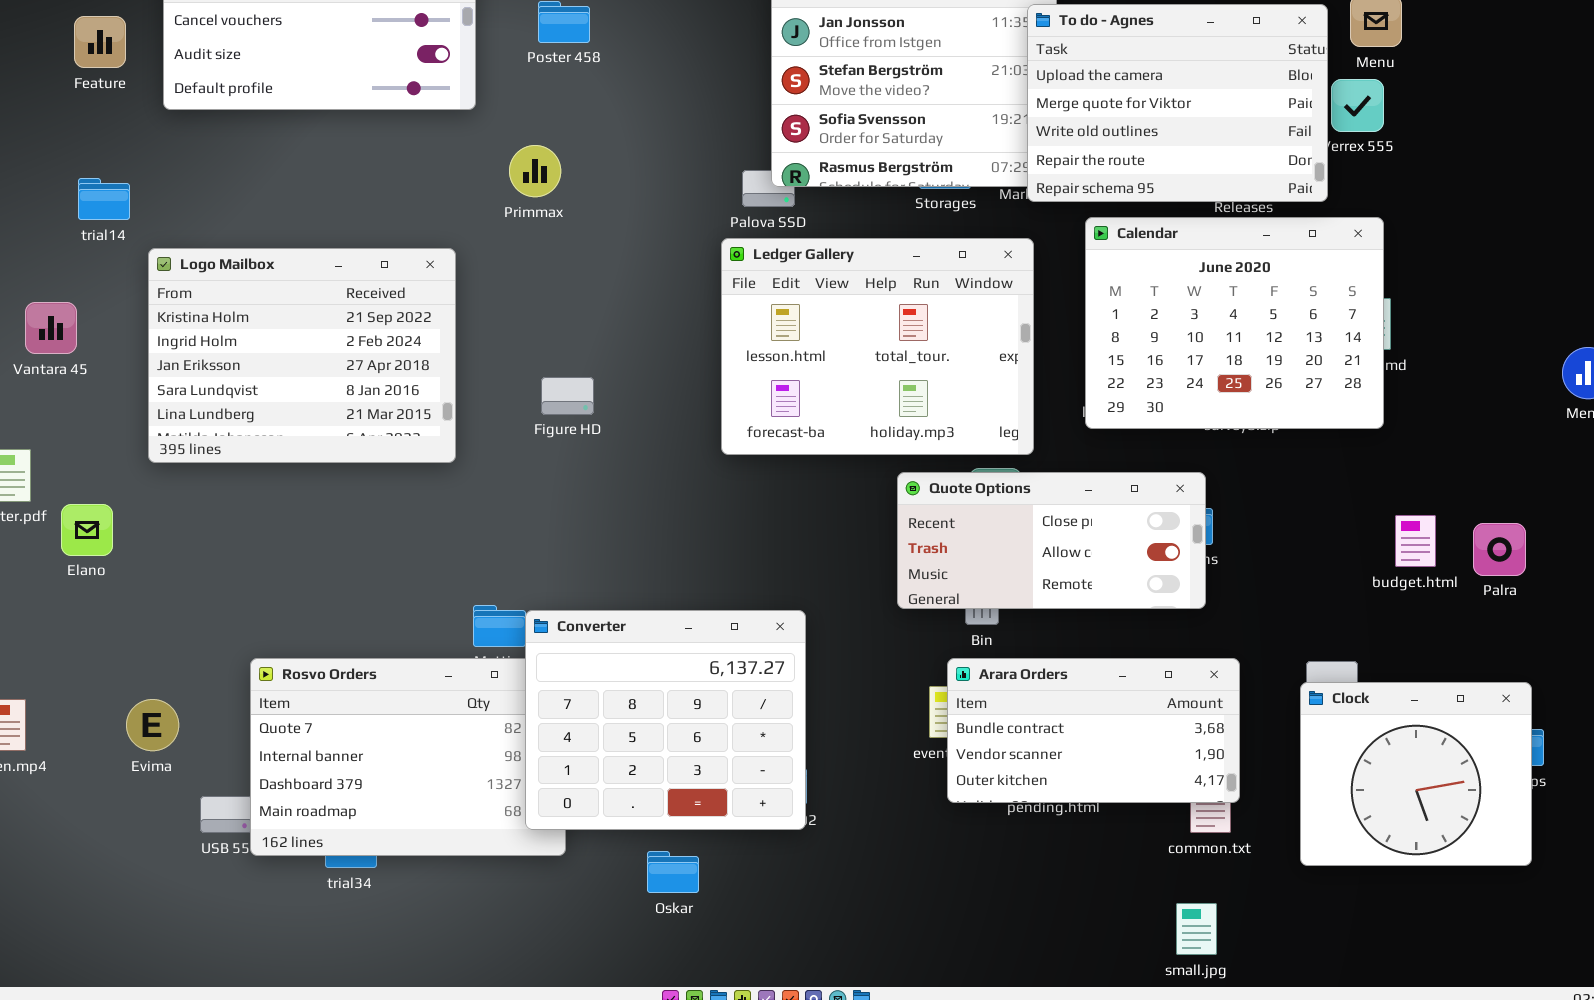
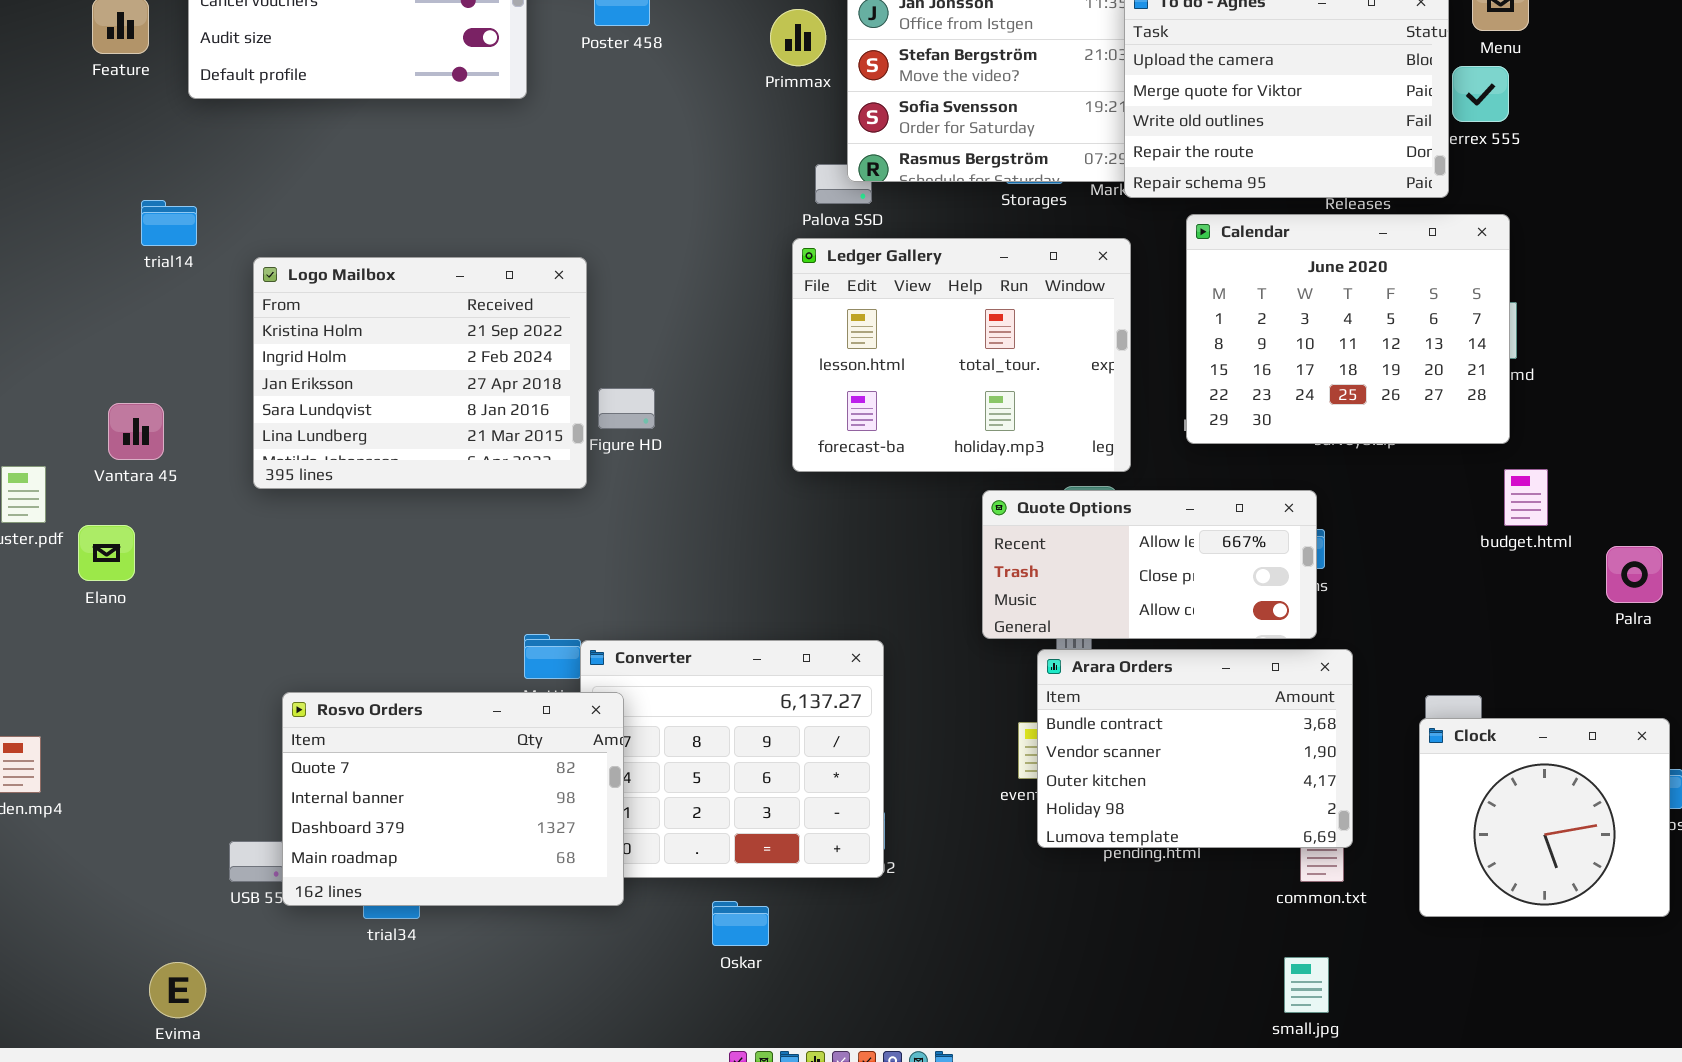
Primmax: [509,145,561,197] -> [770,9,826,66], moved
trial14: [78,178,130,220] -> [141,200,197,246], moved
Logo Mailbox: [148,248,456,463] -> [253,257,587,489], moved
Vantara 45: [25,302,77,354] -> [108,403,164,460], moved
Quote Options: [897,472,1206,609] -> [982,490,1317,639], scrolled up 1 row
budget.html: [1395,515,1436,567] -> [1504,469,1548,526], moved
Rosvo Orders: [250,658,566,856] -> [282,692,624,906], raised
Arara Orders: [947,658,1240,803] -> [1037,649,1353,848], resized
Evima: [126,699,179,751] -> [149,962,206,1018], moved

